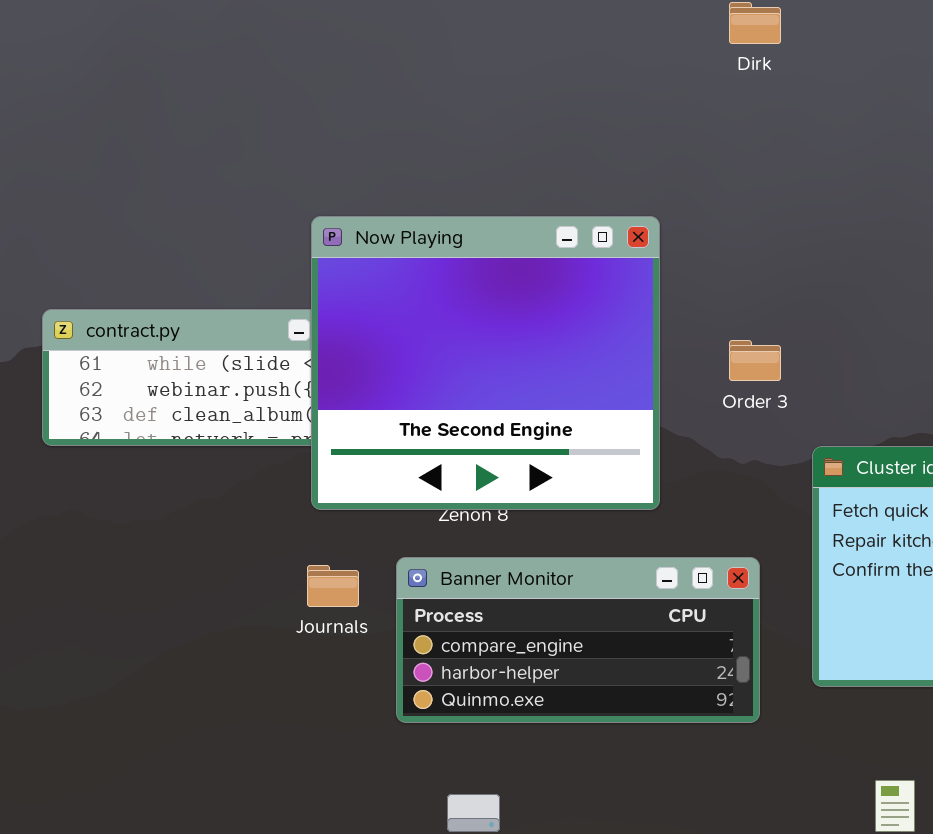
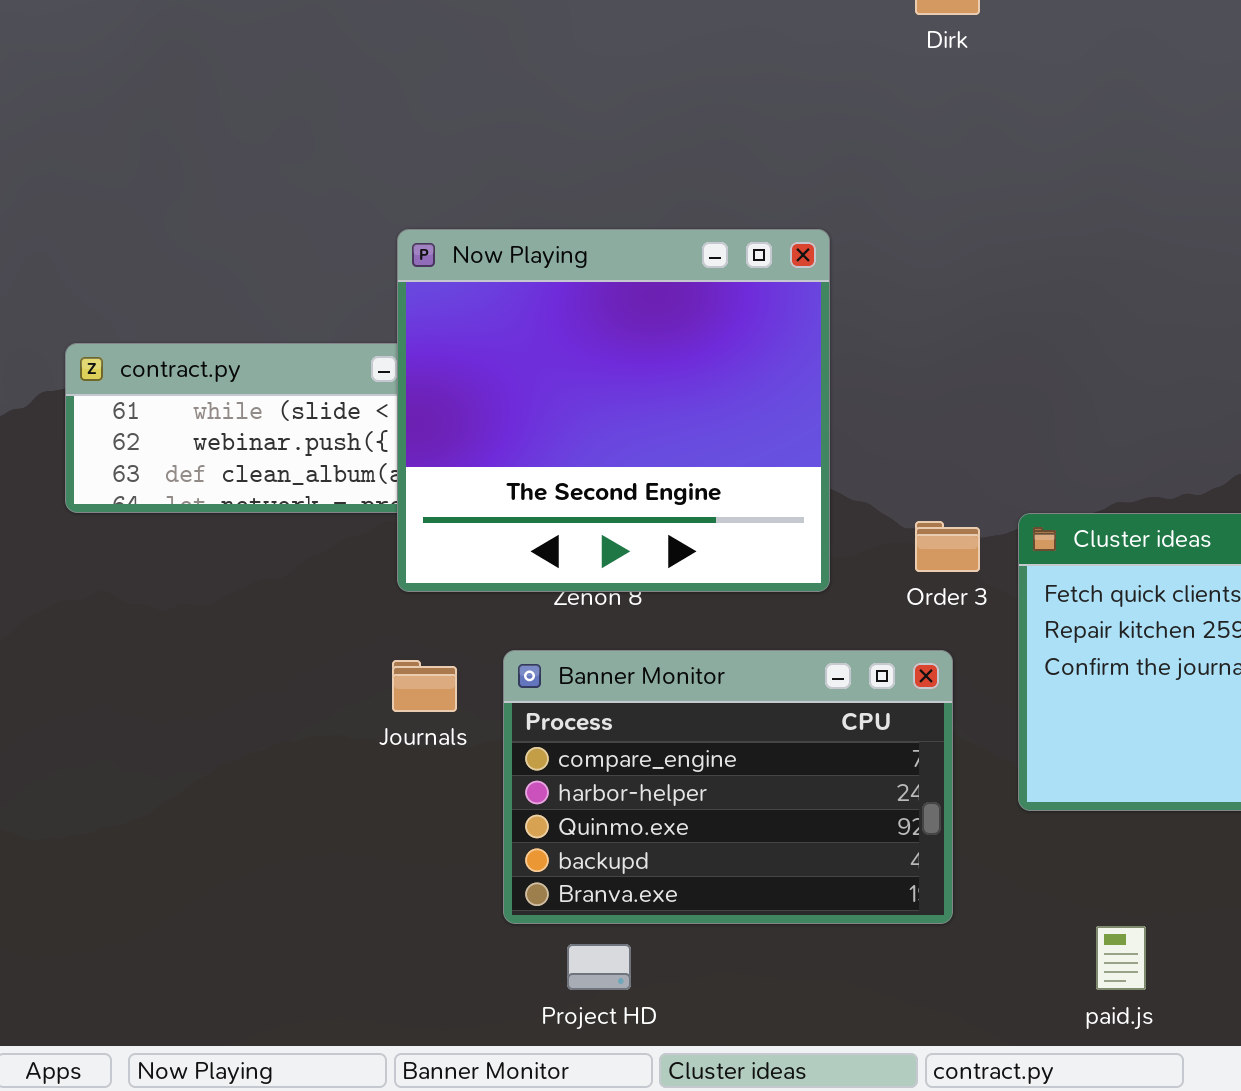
Order 3: [729,340,781,381] -> [915,521,980,572], moved
Banner Monitor: [396,557,760,723] -> [503,650,953,924], resized

